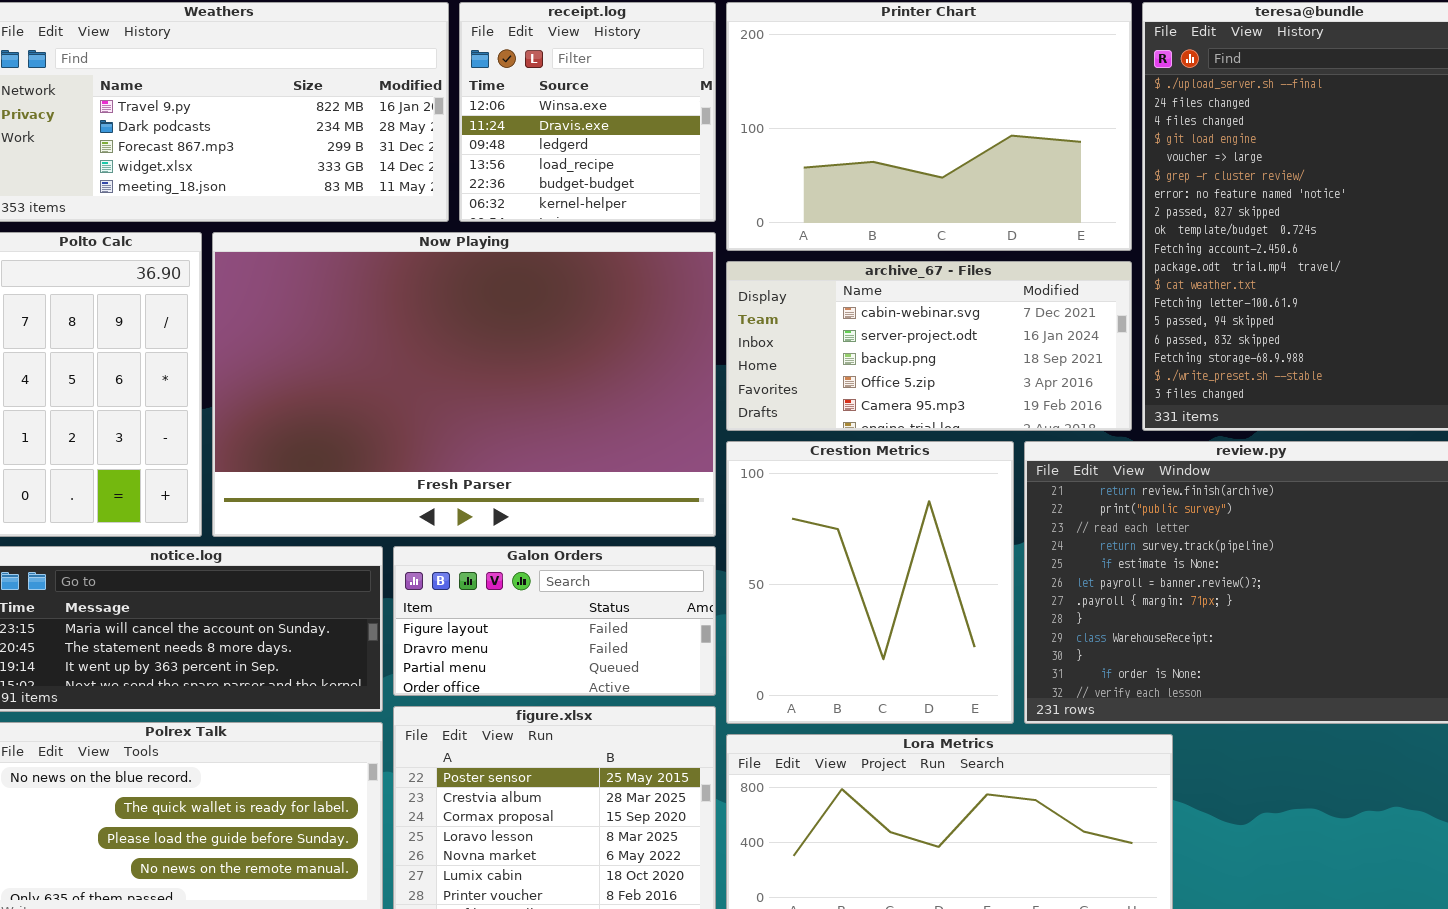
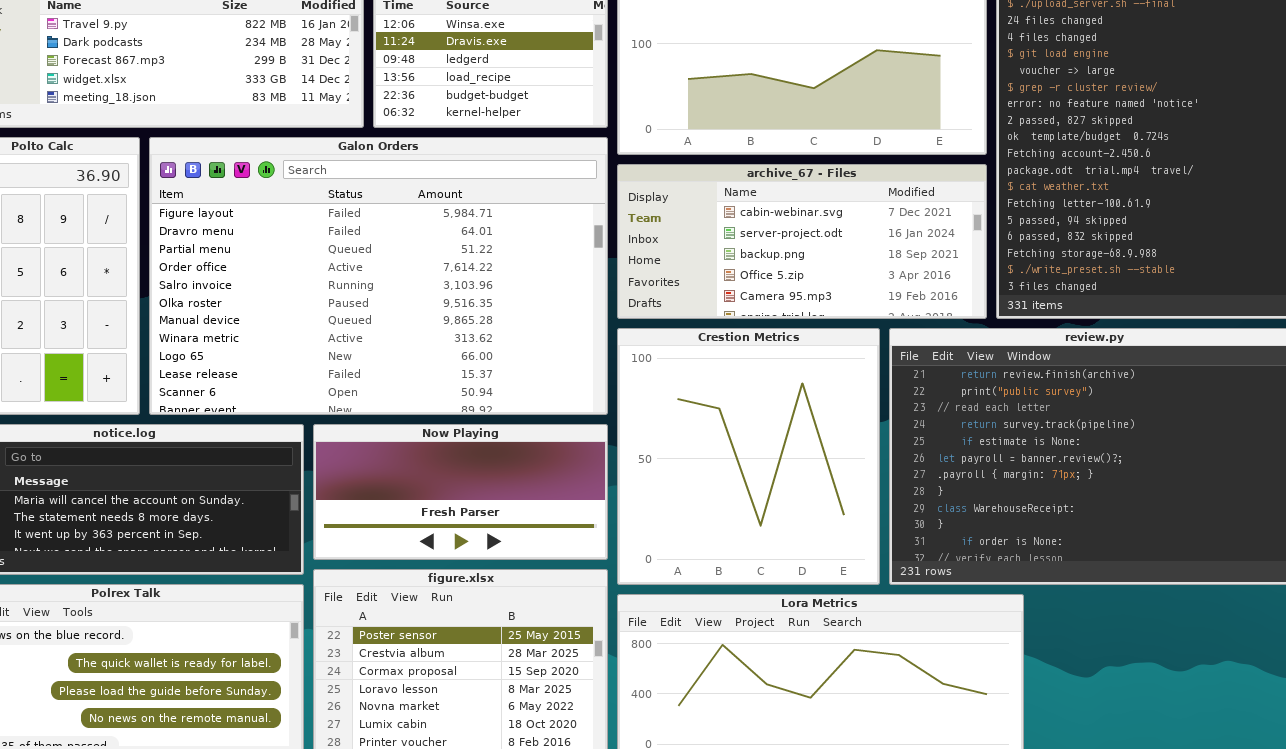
Now Playing: [212,232,716,537] -> [313,424,608,560], moved, resized
Galon Orders: [393,546,716,696] -> [149,137,608,415], moved, resized

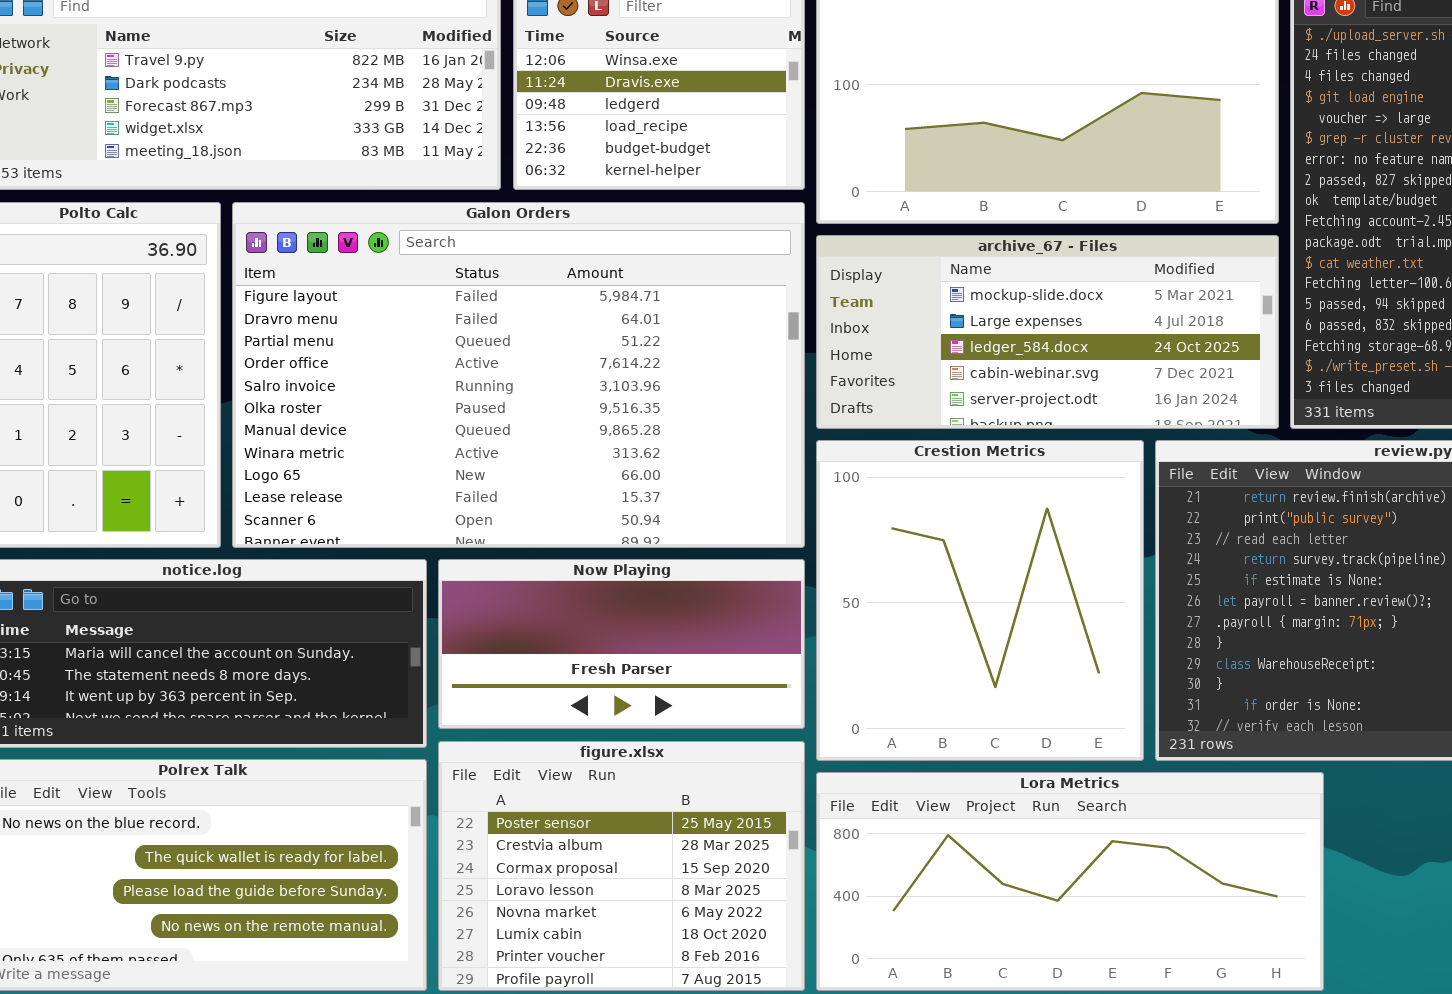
archive_67 - Files: [617,164,987,319] -> [816,235,1279,429], scrolled up 3 rows

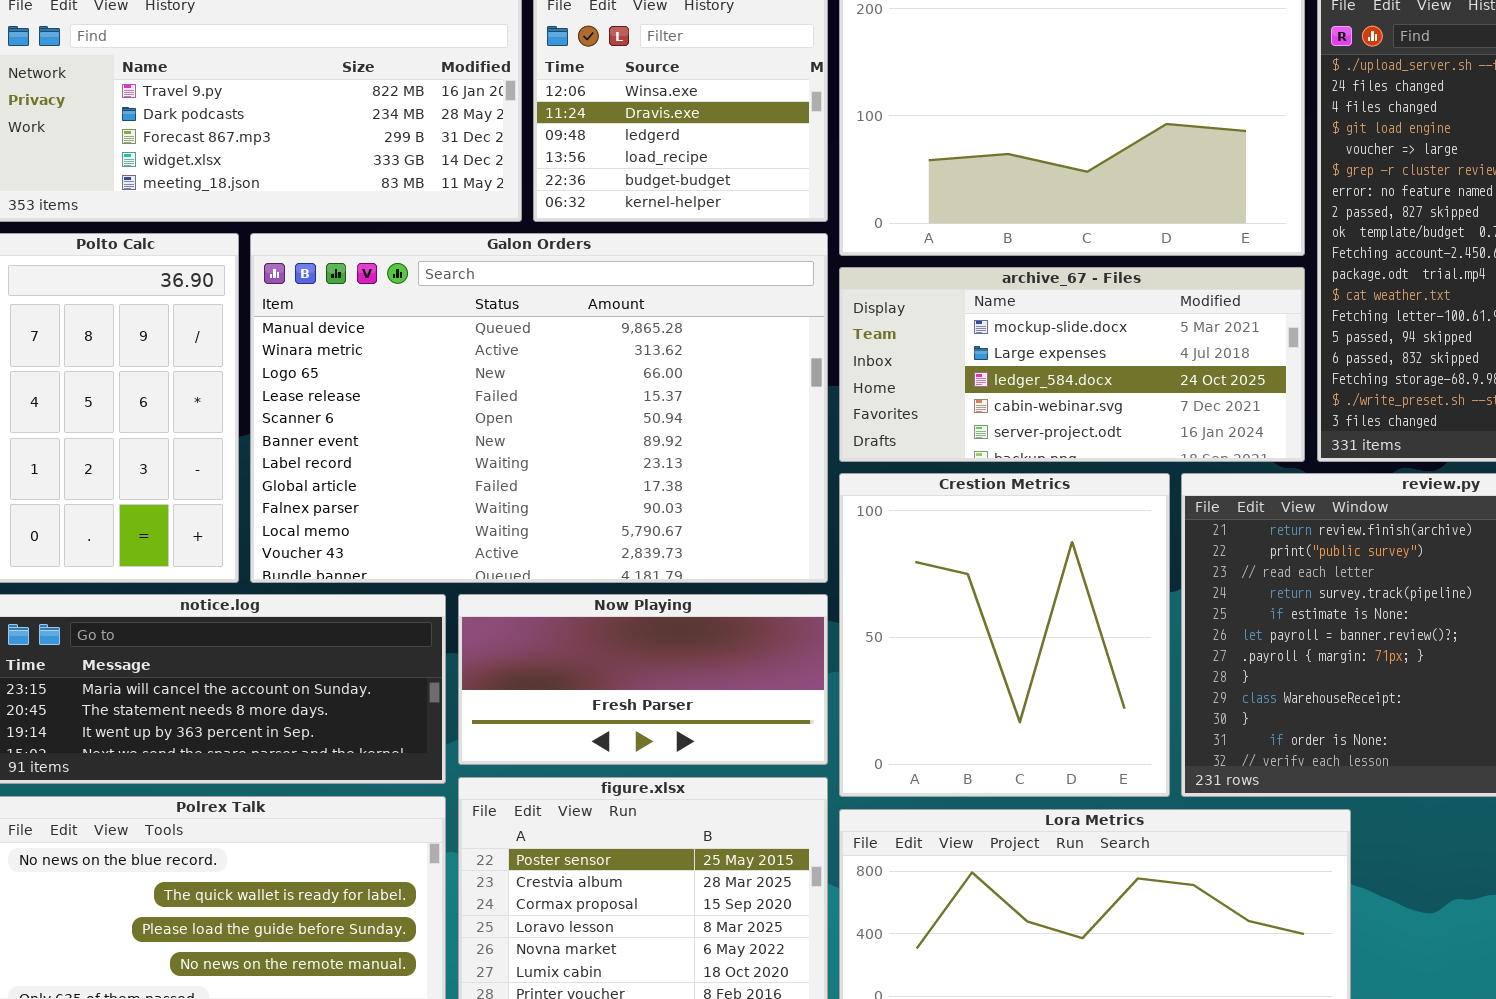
Galon Orders: [232,202,805,548] -> [250,233,828,583], scrolled down 6 rows

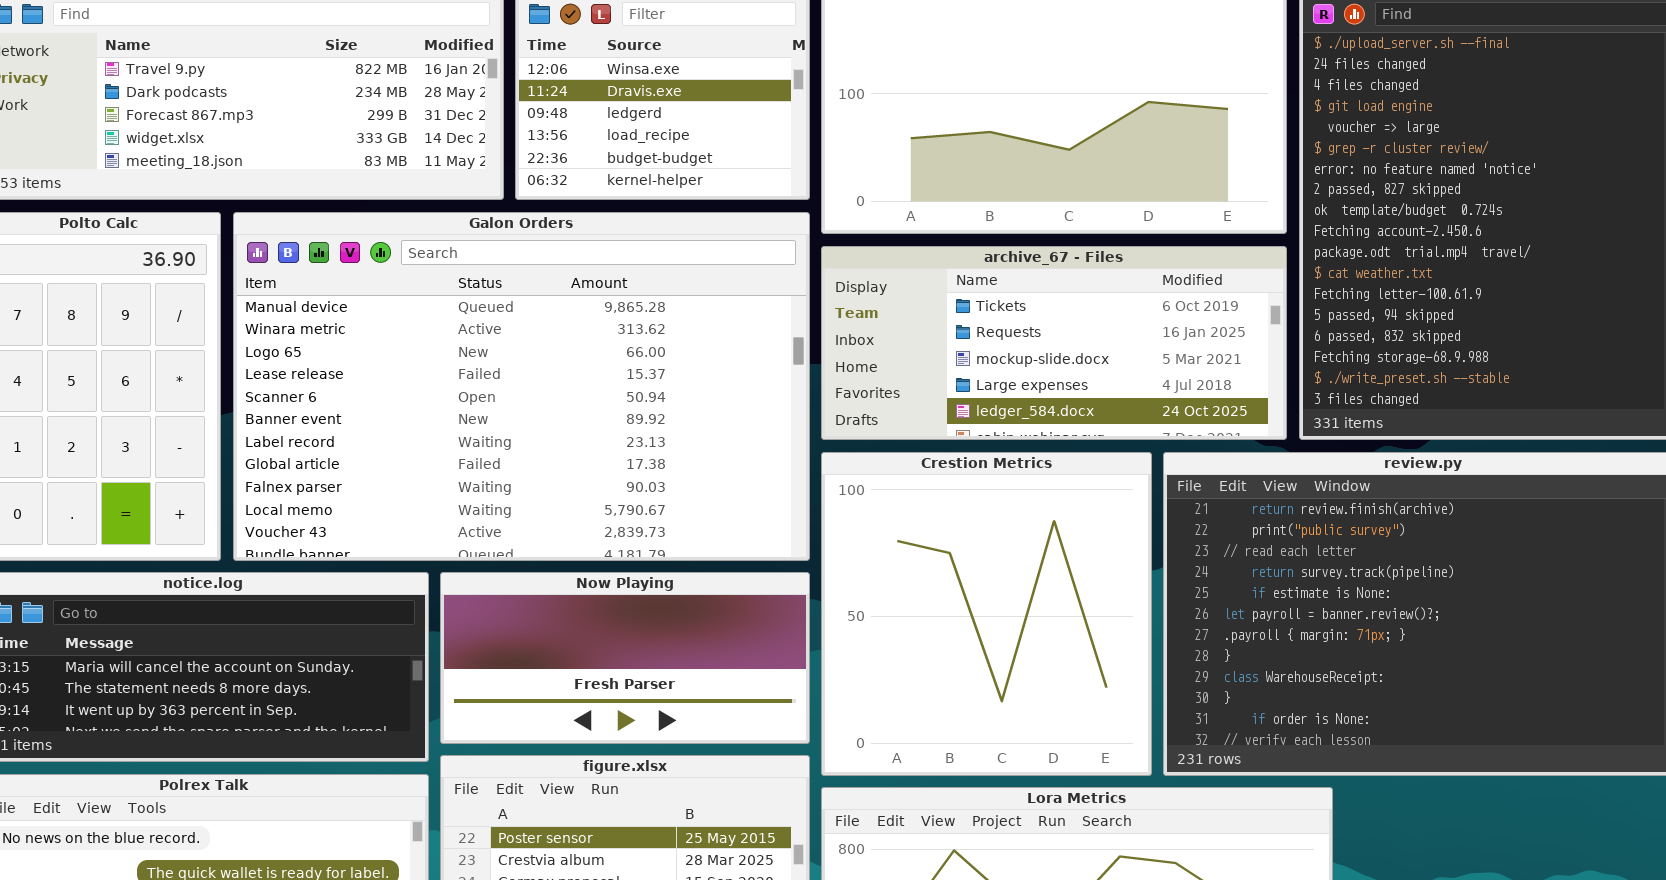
archive_67 - Files: [839,267,1305,462] -> [821,246,1287,440], scrolled up 2 rows

